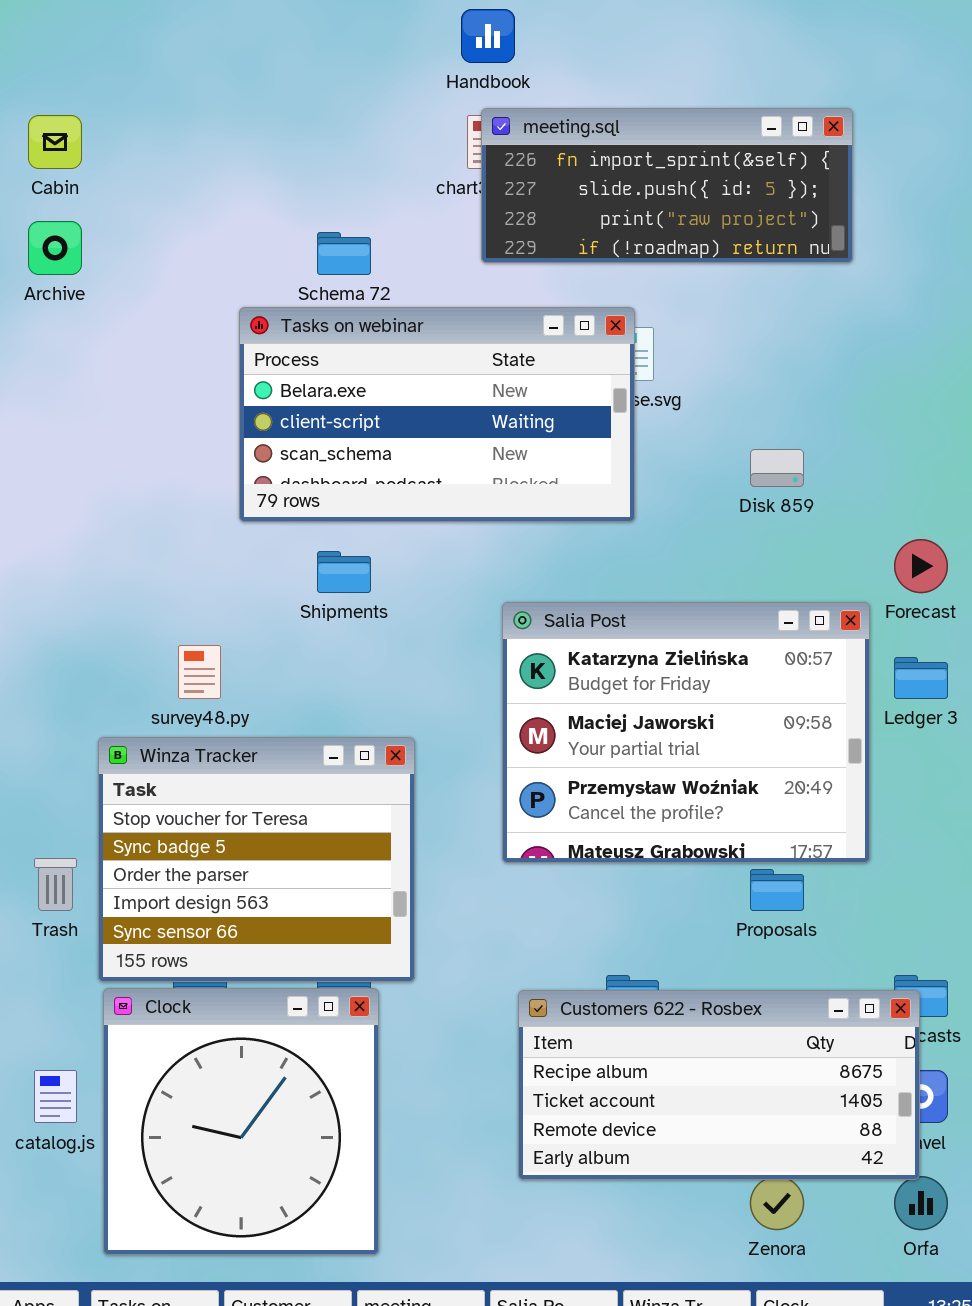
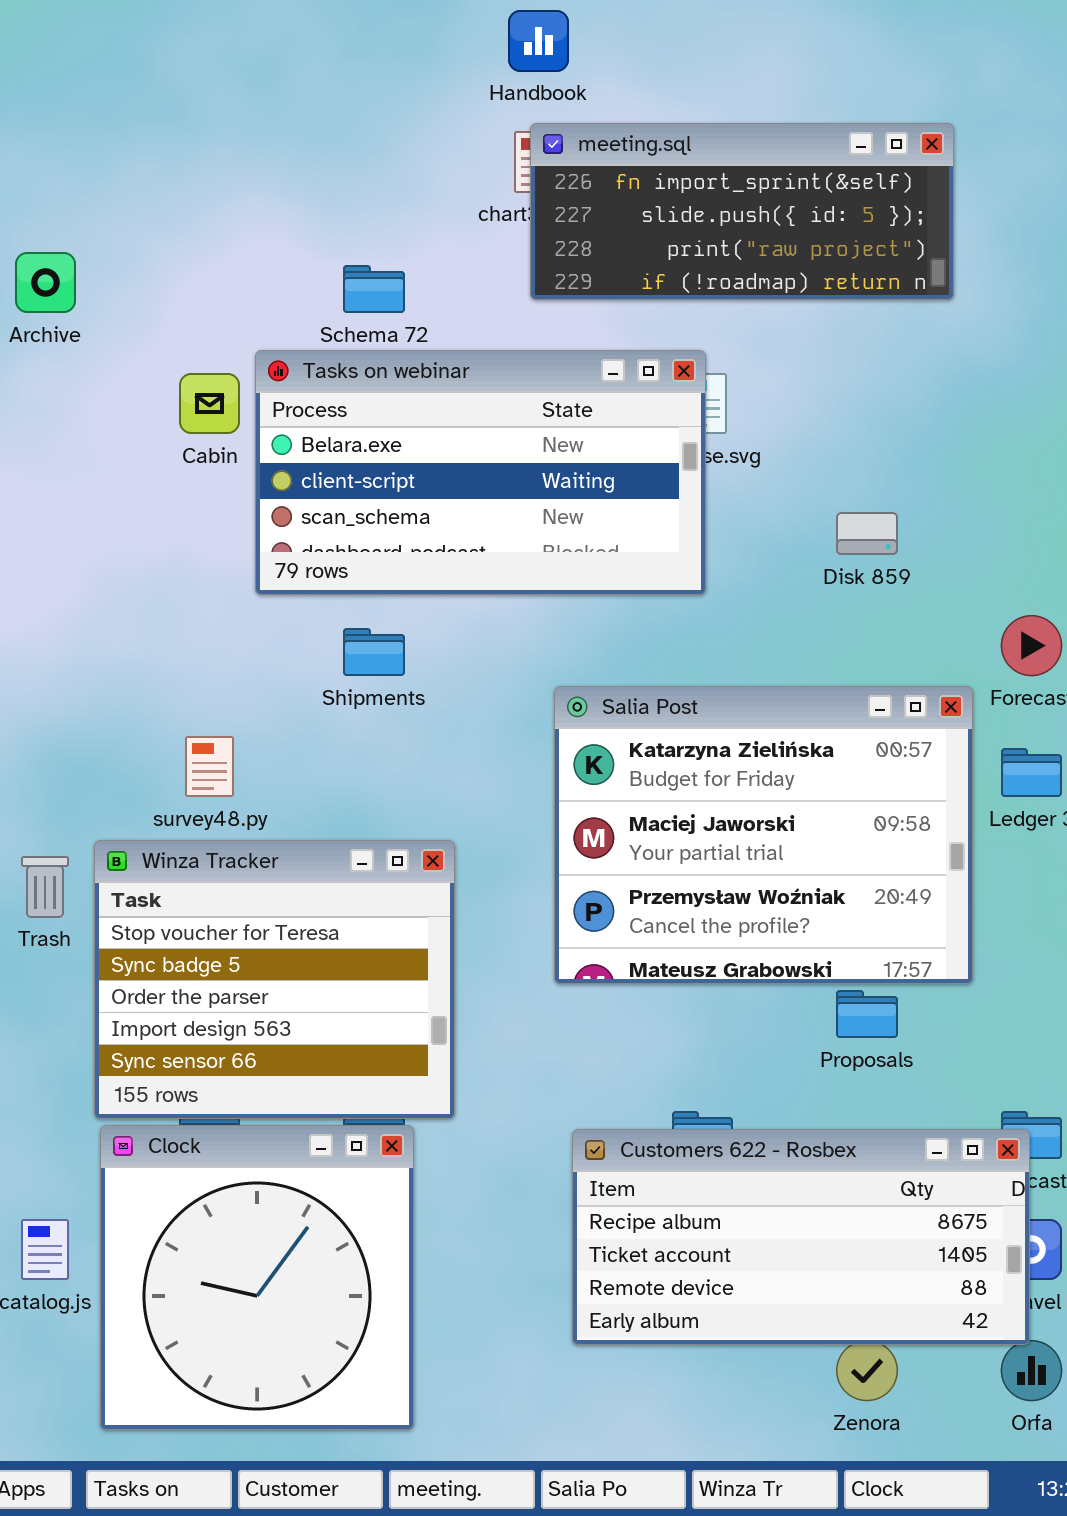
Cabin: [28,115,82,169] -> [179,373,240,434], moved
Trash: [34,858,77,911] -> [21,856,69,918], moved

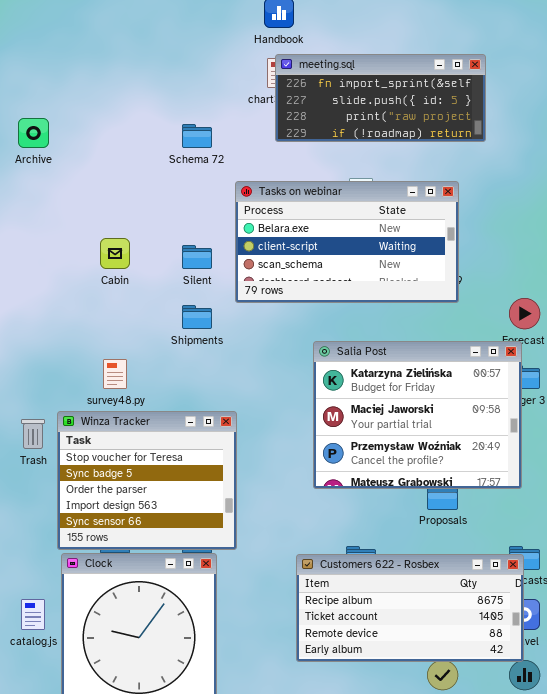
Tasks on webinar: [255,350,706,595] -> [235,181,459,303], moved
Cabin: [179,373,240,434] -> [100,238,130,269], moved
Salia Post: [554,686,973,984] -> [313,341,522,489], moved

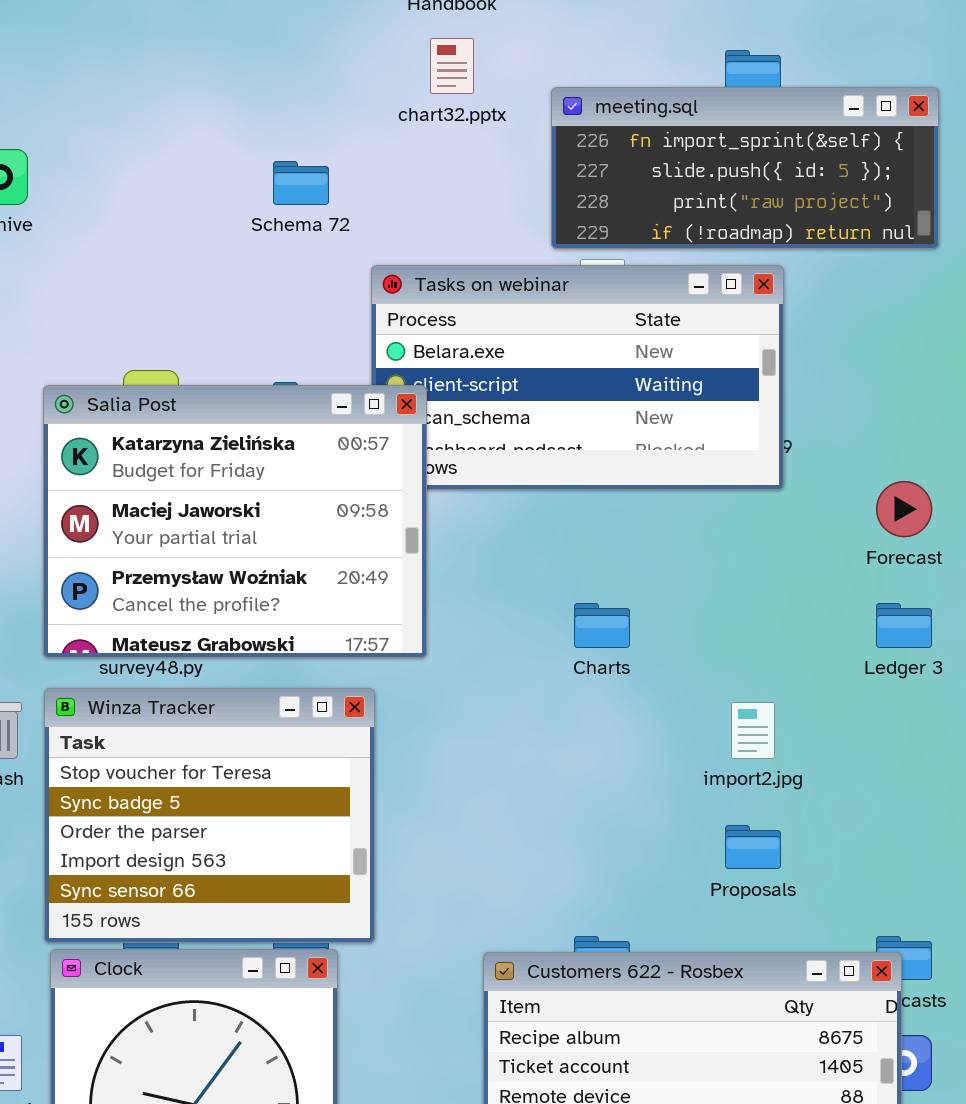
meeting.sql: [275,54,486,142] -> [551,87,939,249], moved
Salia Post: [313,341,522,489] -> [43,385,427,658], moved

